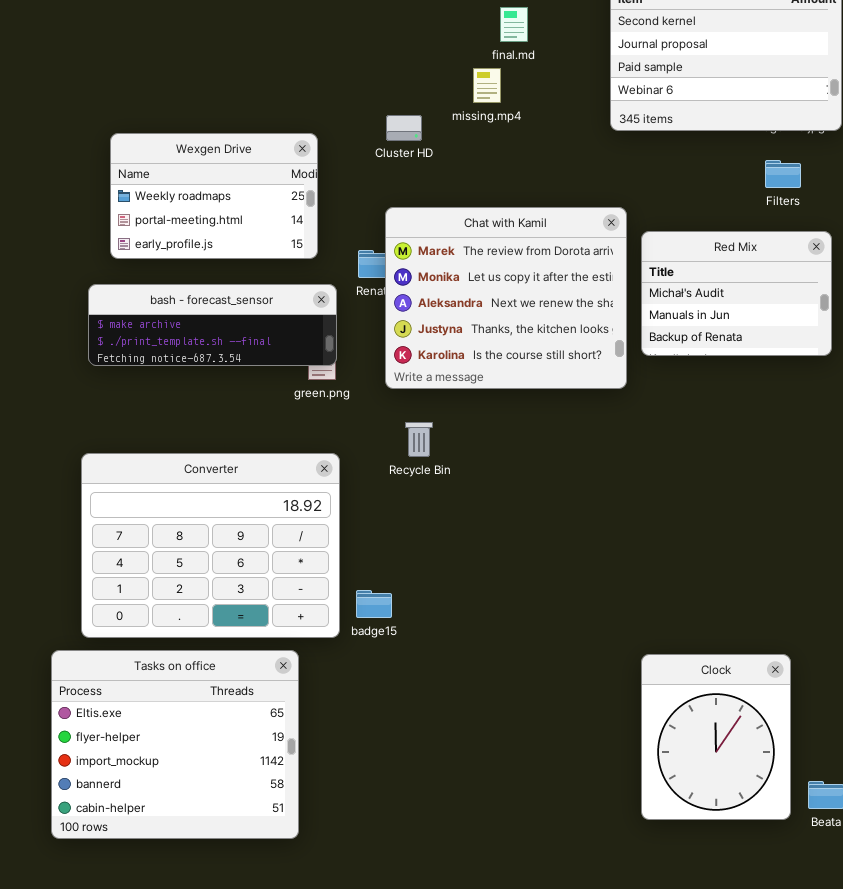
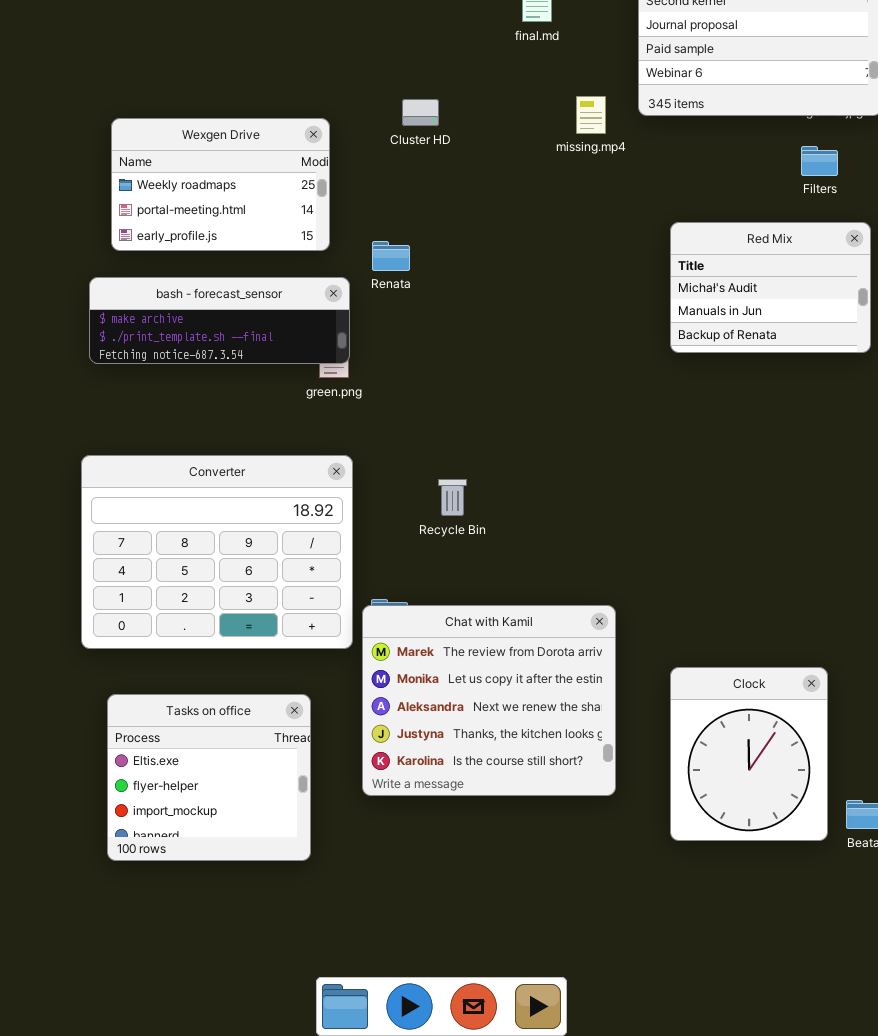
missing.mp4: [473,68,501,103] -> [576,96,606,134], moved
Chat with Kamil: [385,207,627,389] -> [362,605,616,796], moved
Recycle Bin: [405,422,433,457] -> [438,479,467,516], moved
Tasks on office: [51,650,299,839] -> [107,694,311,861], resized

